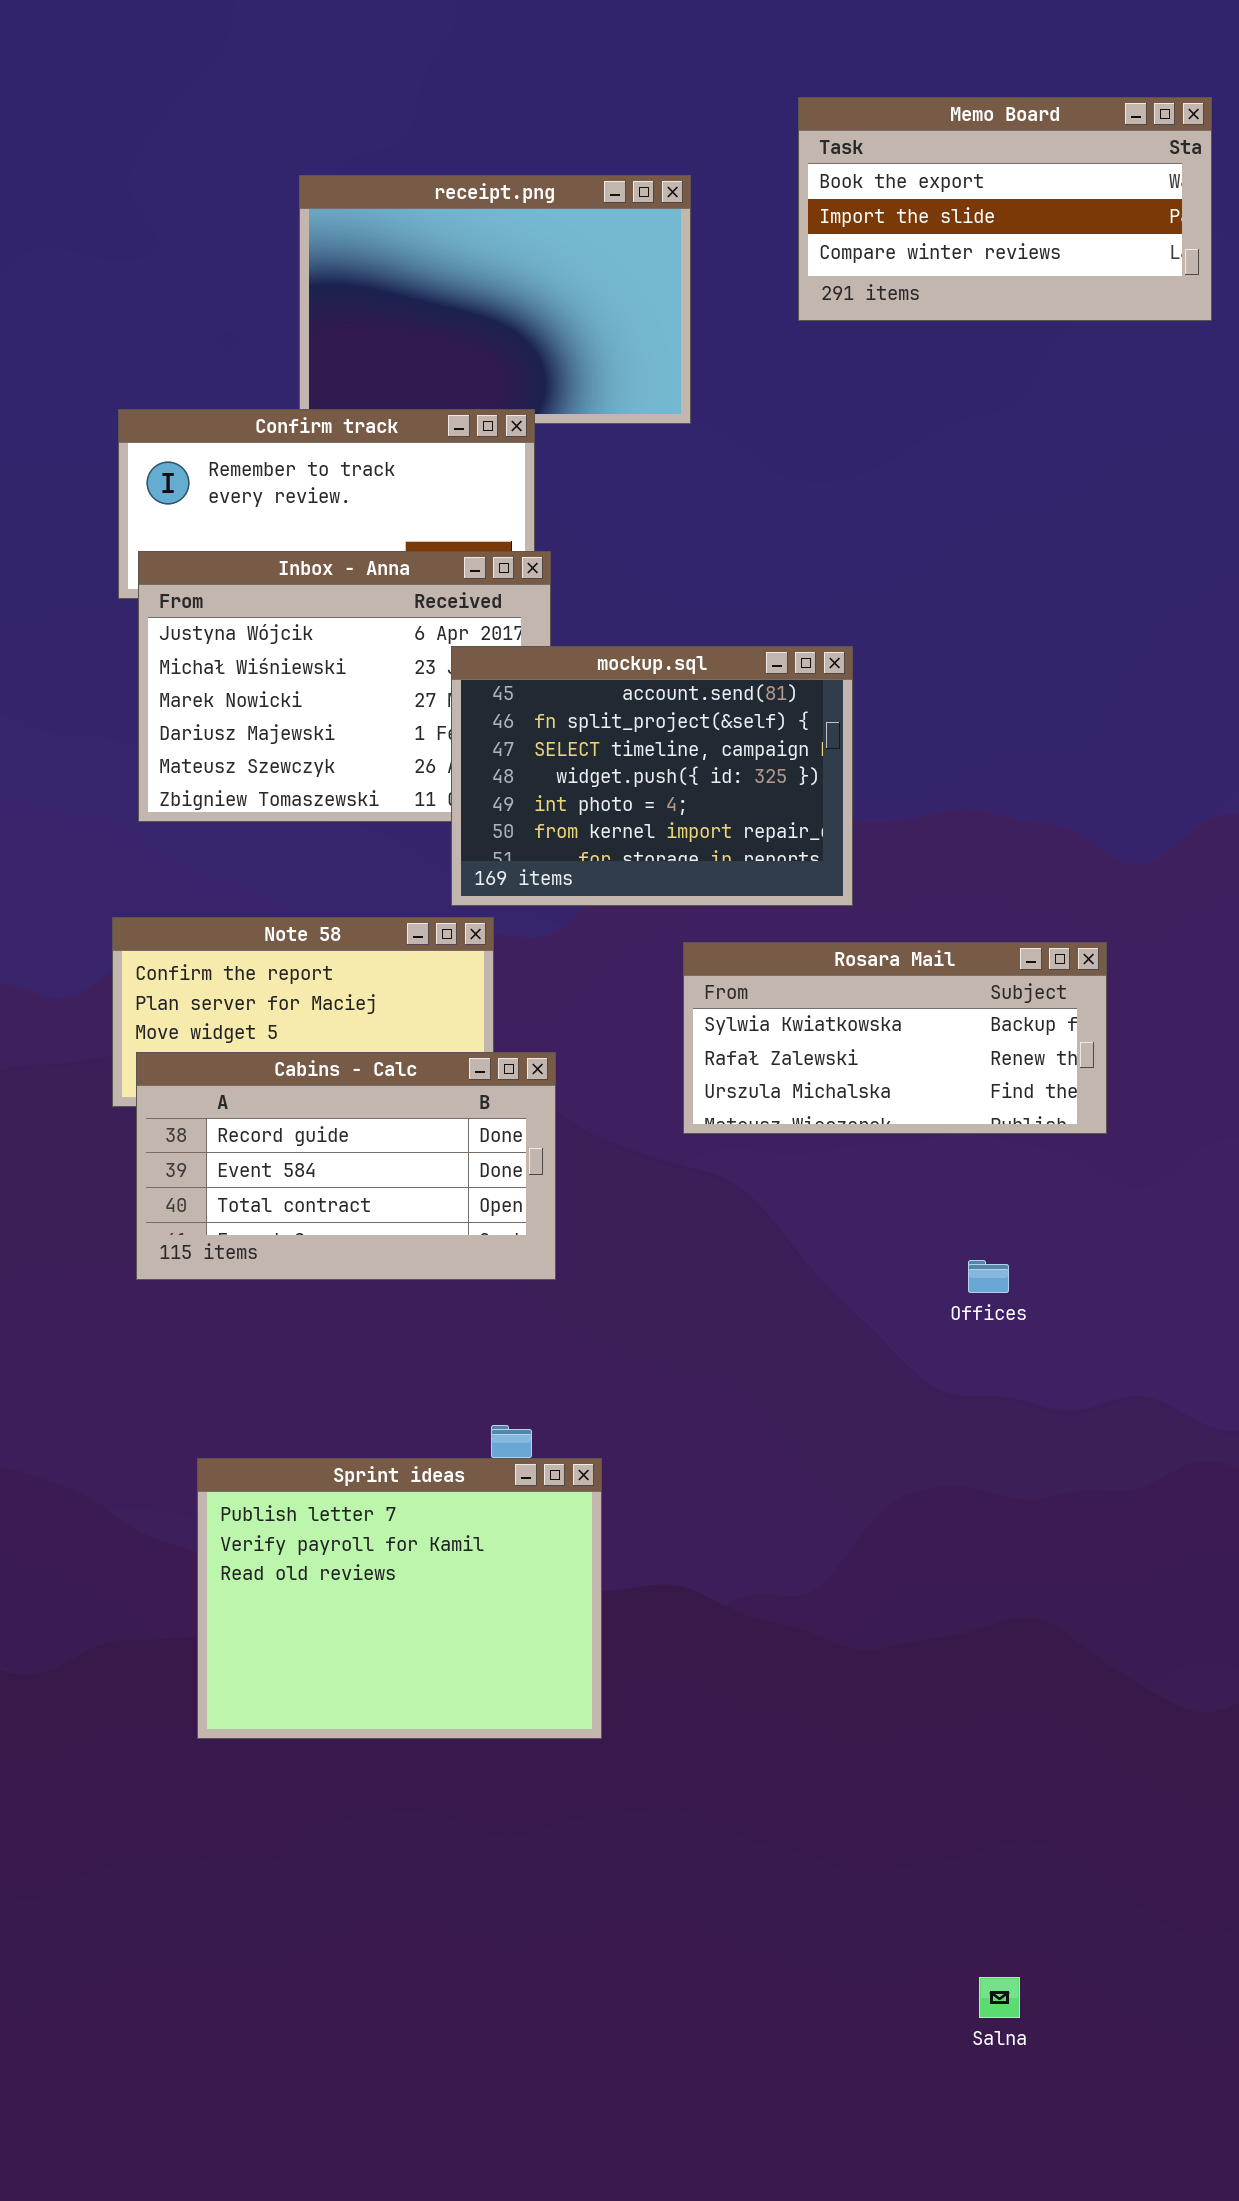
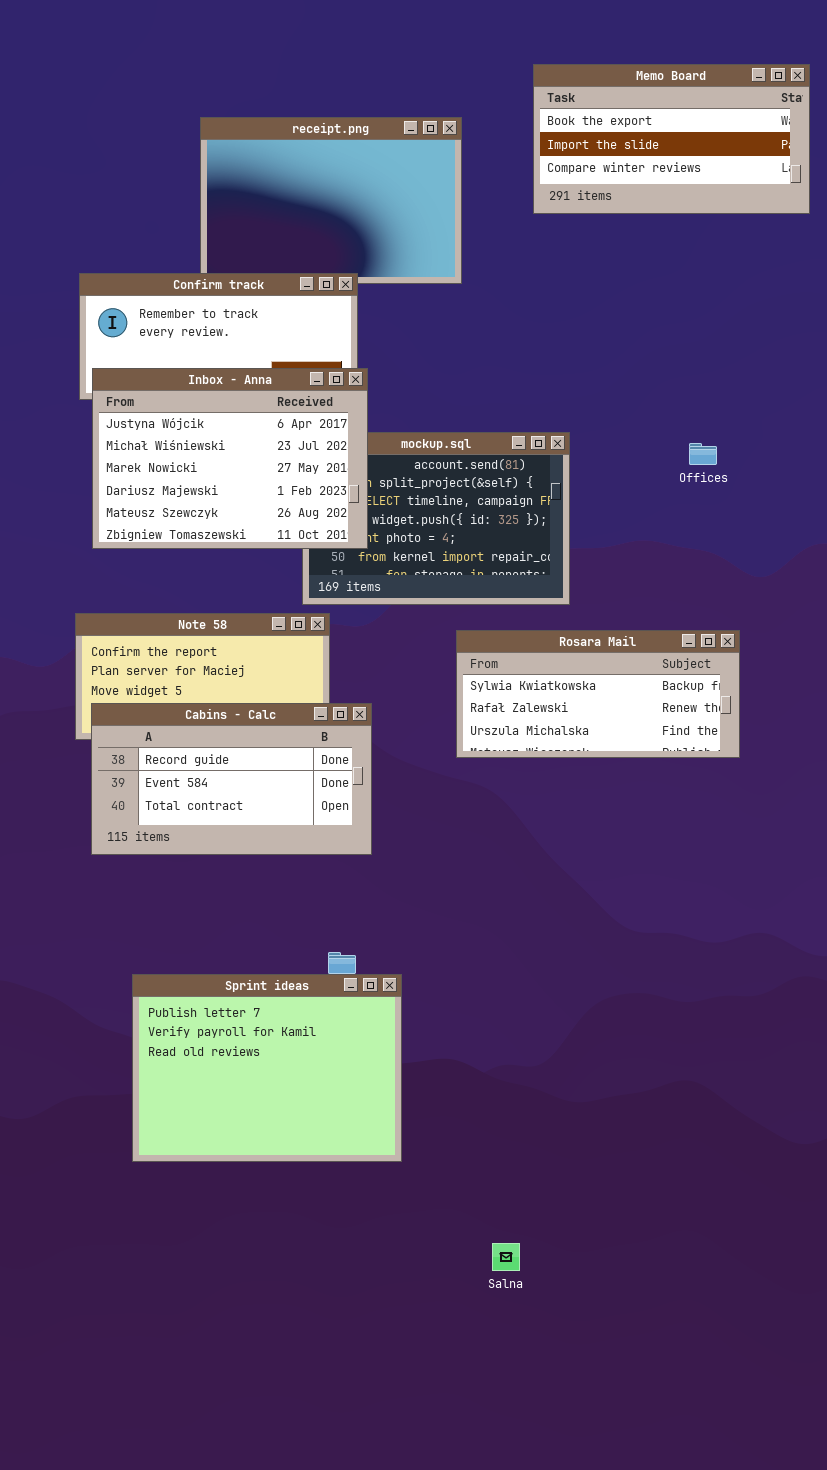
Inbox - Anna: [138,551,551,822] -> [92,368,368,549], raised
Offices: [968,1260,1009,1293] -> [689,443,717,465], moved
Salna: [979,1977,1020,2018] -> [492,1243,520,1271], moved

